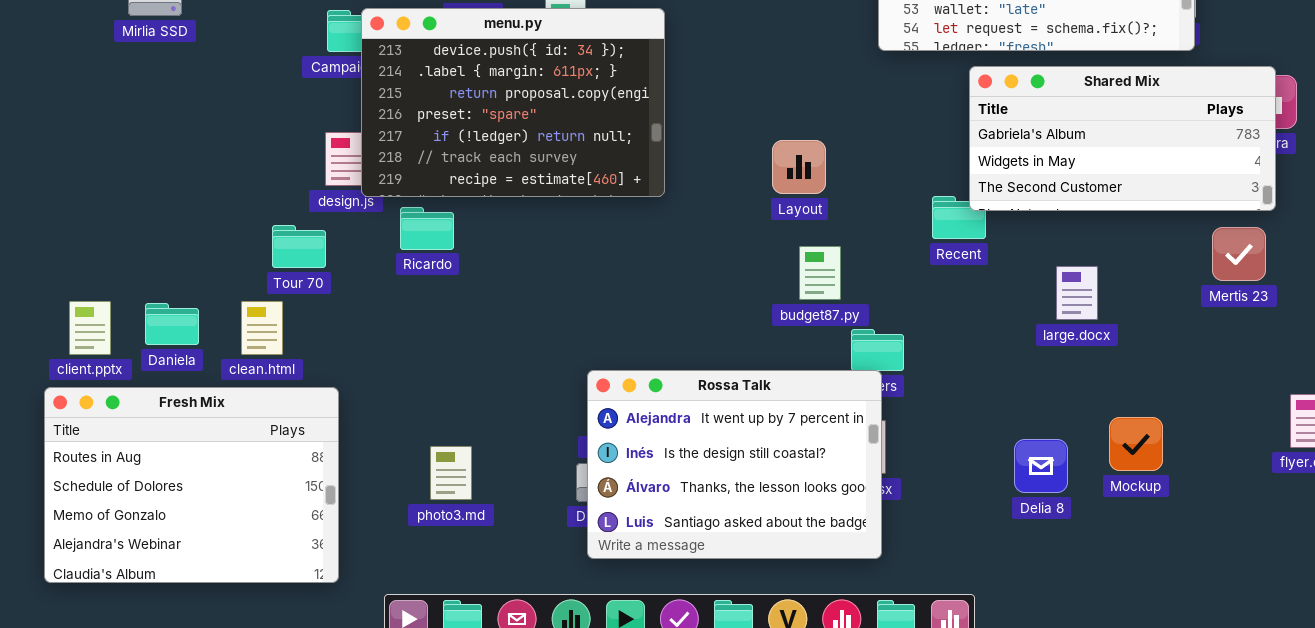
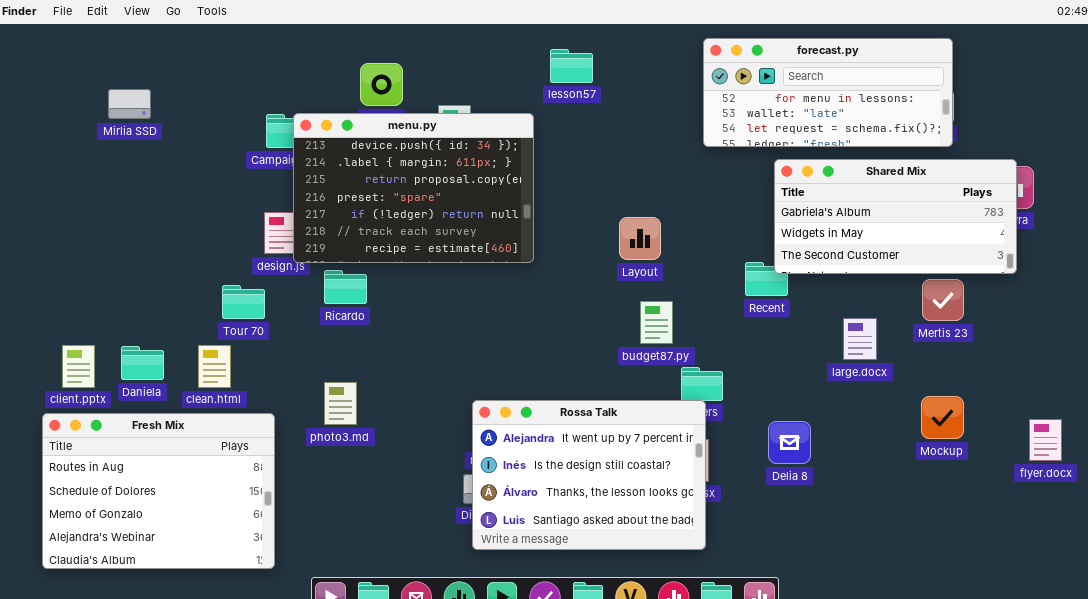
Mertis 23: [1212,227,1266,281] -> [922,279,964,321], moved
Mockup: [1109,417,1163,471] -> [921,396,964,439], moved
Delia 8: [1014,439,1068,493] -> [768,421,811,464], moved
photo3.md: [430,446,472,500] -> [324,382,357,425], moved

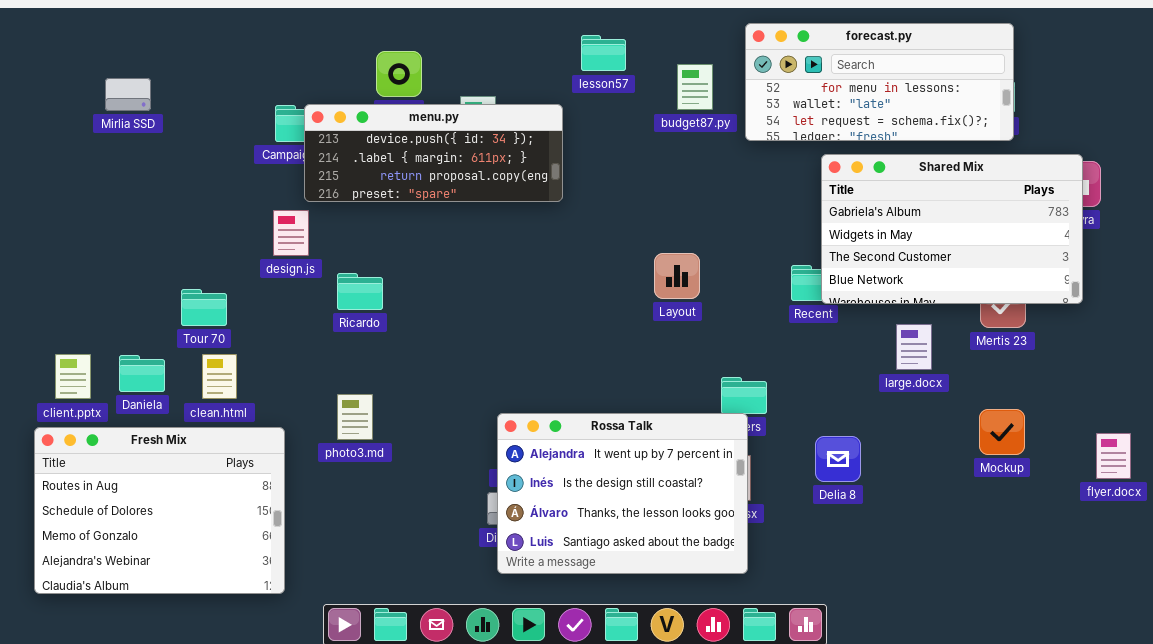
menu.py: [293,113,534,263] -> [304,104,563,202], resized
Shared Mix: [774,159,1017,274] -> [821,154,1083,304], resized
Layout: [619,217,661,260] -> [654,253,700,299], moved
Tour 70: [222,285,265,319] -> [181,289,227,326], moved
budget87.py: [640,301,673,344] -> [677,64,713,110], moved

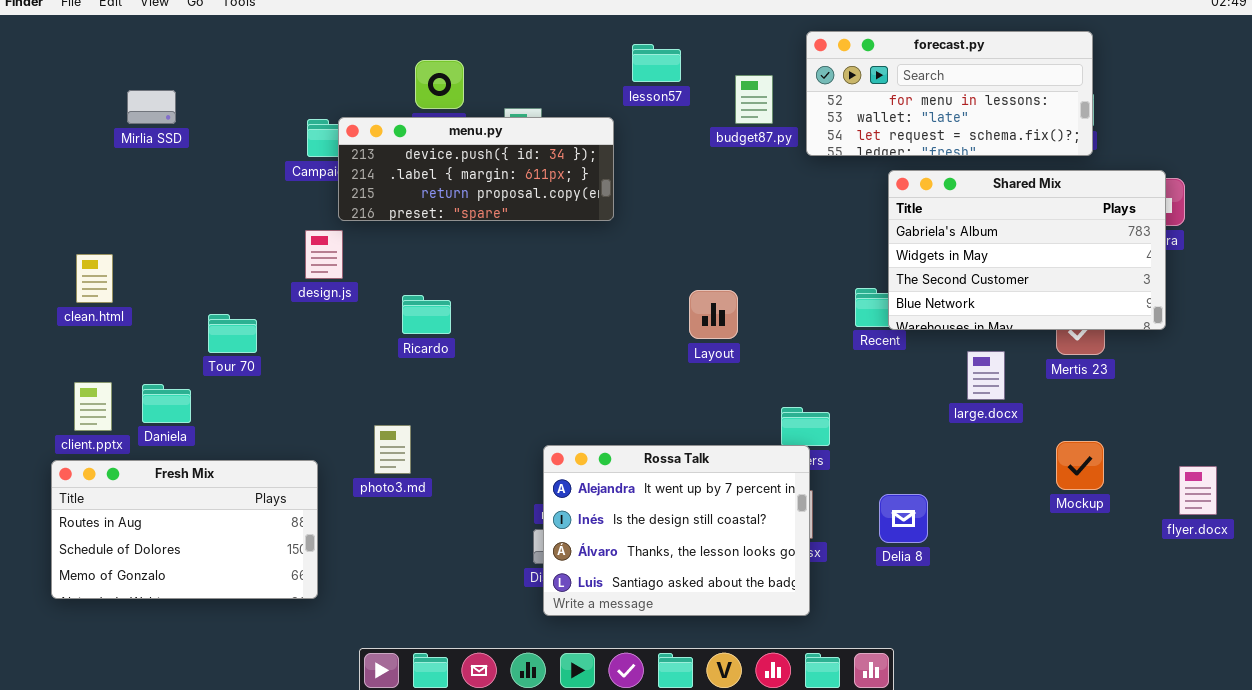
Layout: [654,253,700,299] -> [689,290,738,339], moved
Ricardo: [337,273,383,310] -> [402,295,451,334], moved
clean.html: [202,354,237,399] -> [76,254,113,303], moved
Fresh Mix: [34,427,285,594] -> [51,460,318,599], resized
Delia 8: [815,436,861,482] -> [879,494,928,543], moved

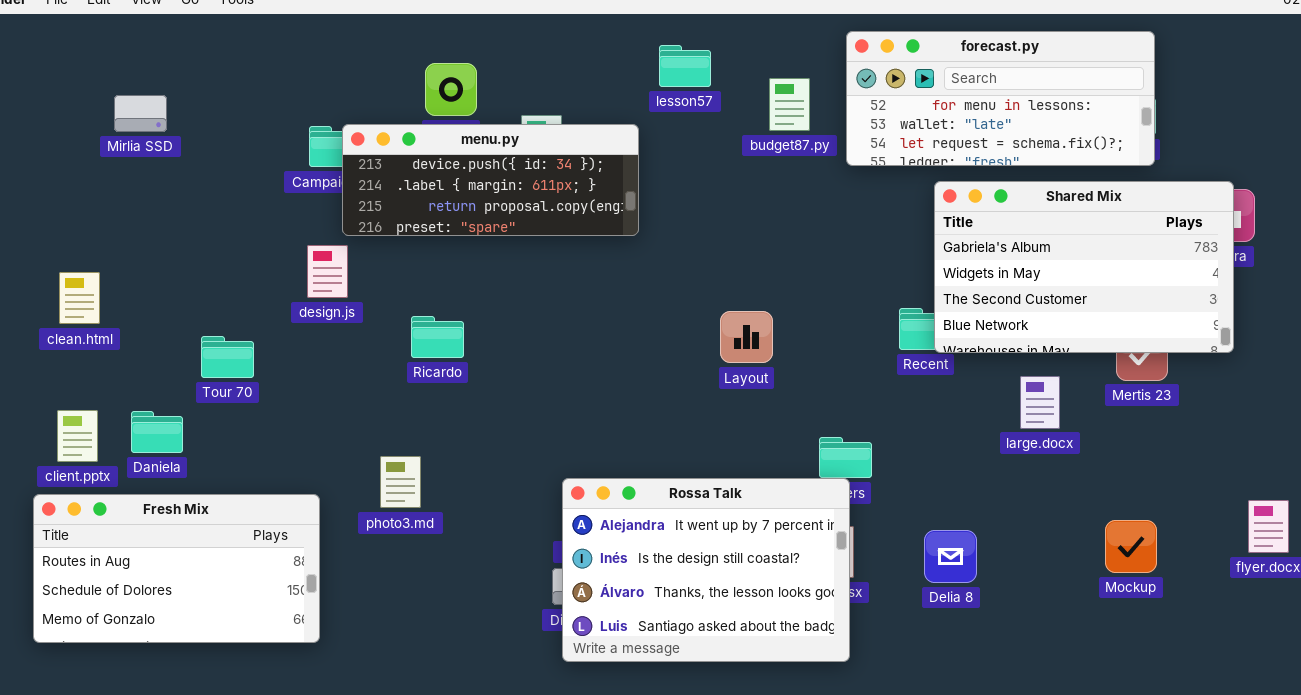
Mockup: [1056,441,1104,490] -> [1105,520,1157,573], moved

